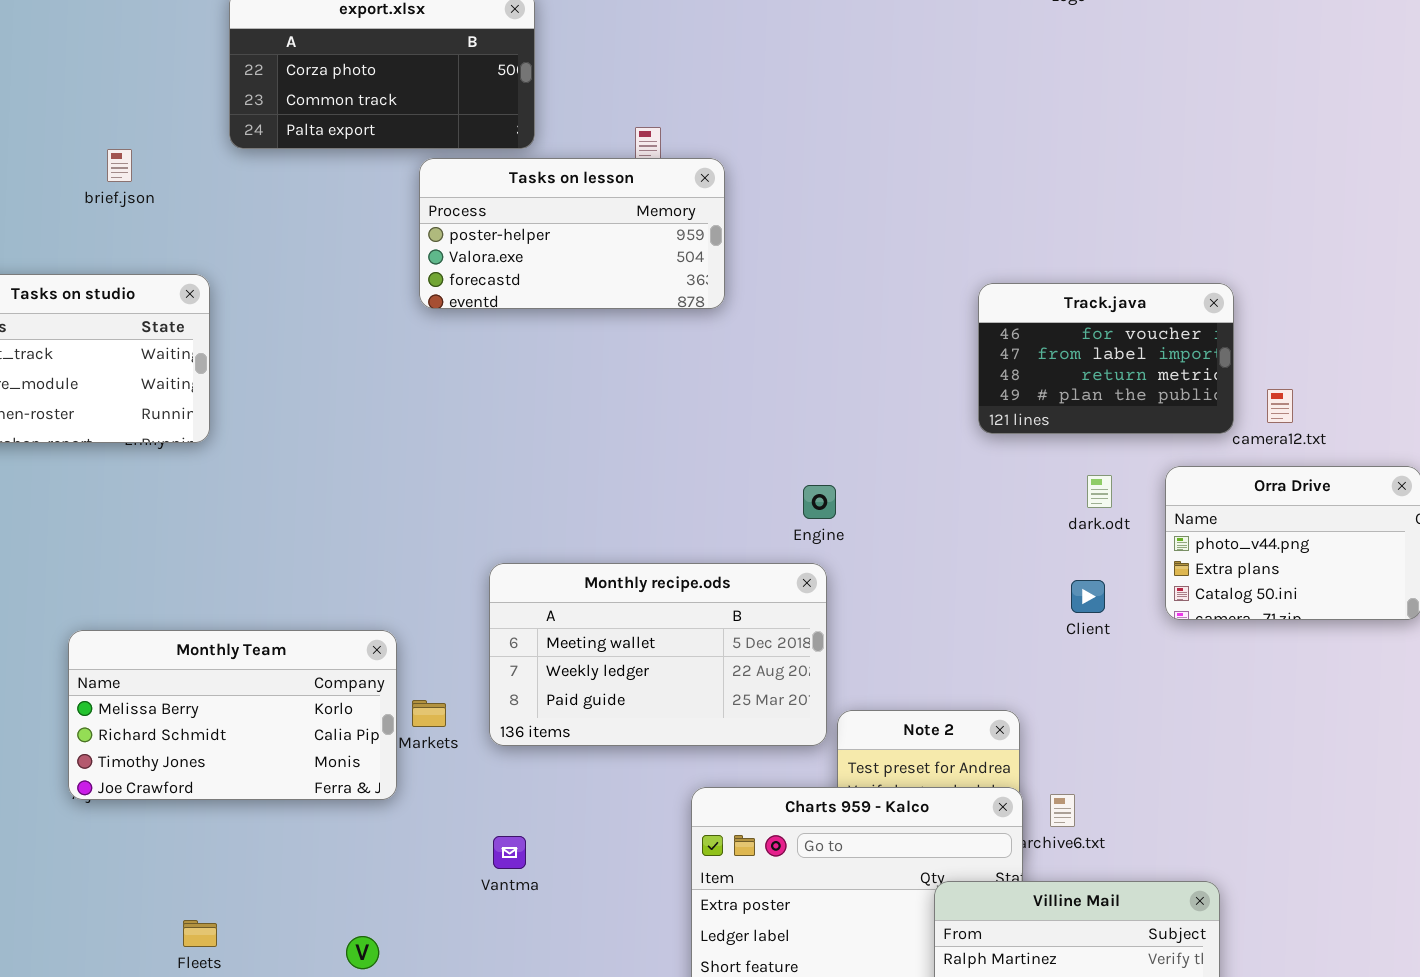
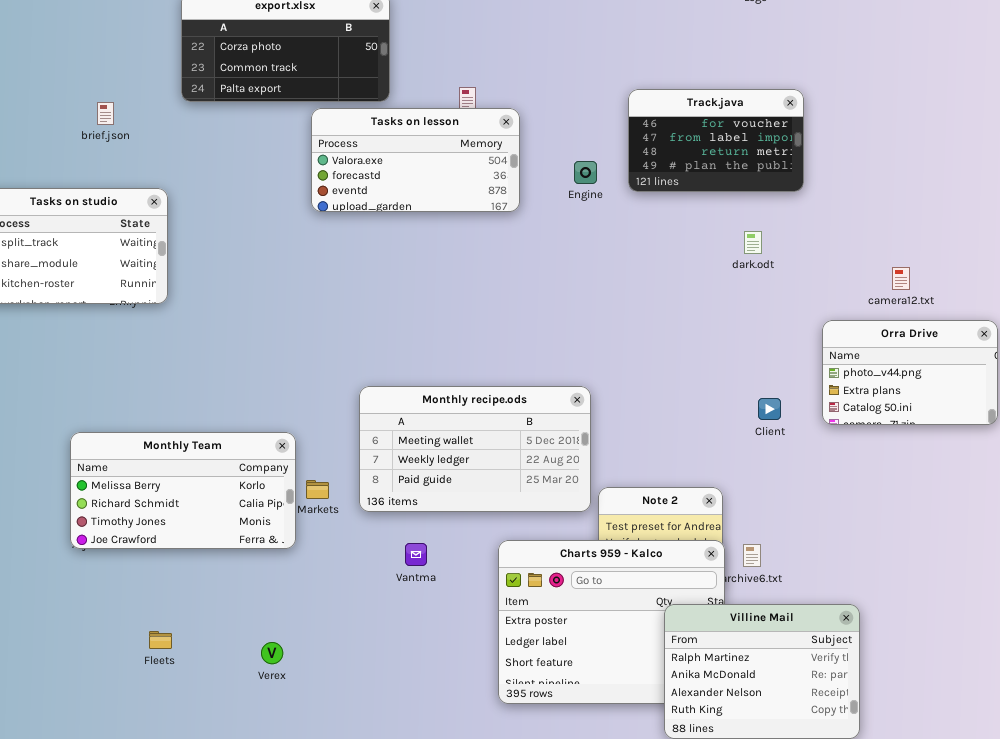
Tasks on lesson: [419,158,725,309] -> [311,108,520,212], scrolled down 1 row
Track.java: [978,283,1234,434] -> [628,89,804,192], moved
dark.odt: [1087,475,1112,508] -> [744,231,762,254], moved
Engine: [803,485,836,519] -> [574,161,597,184], moved
Vantma: [493,836,526,869] -> [405,543,427,566], moved

